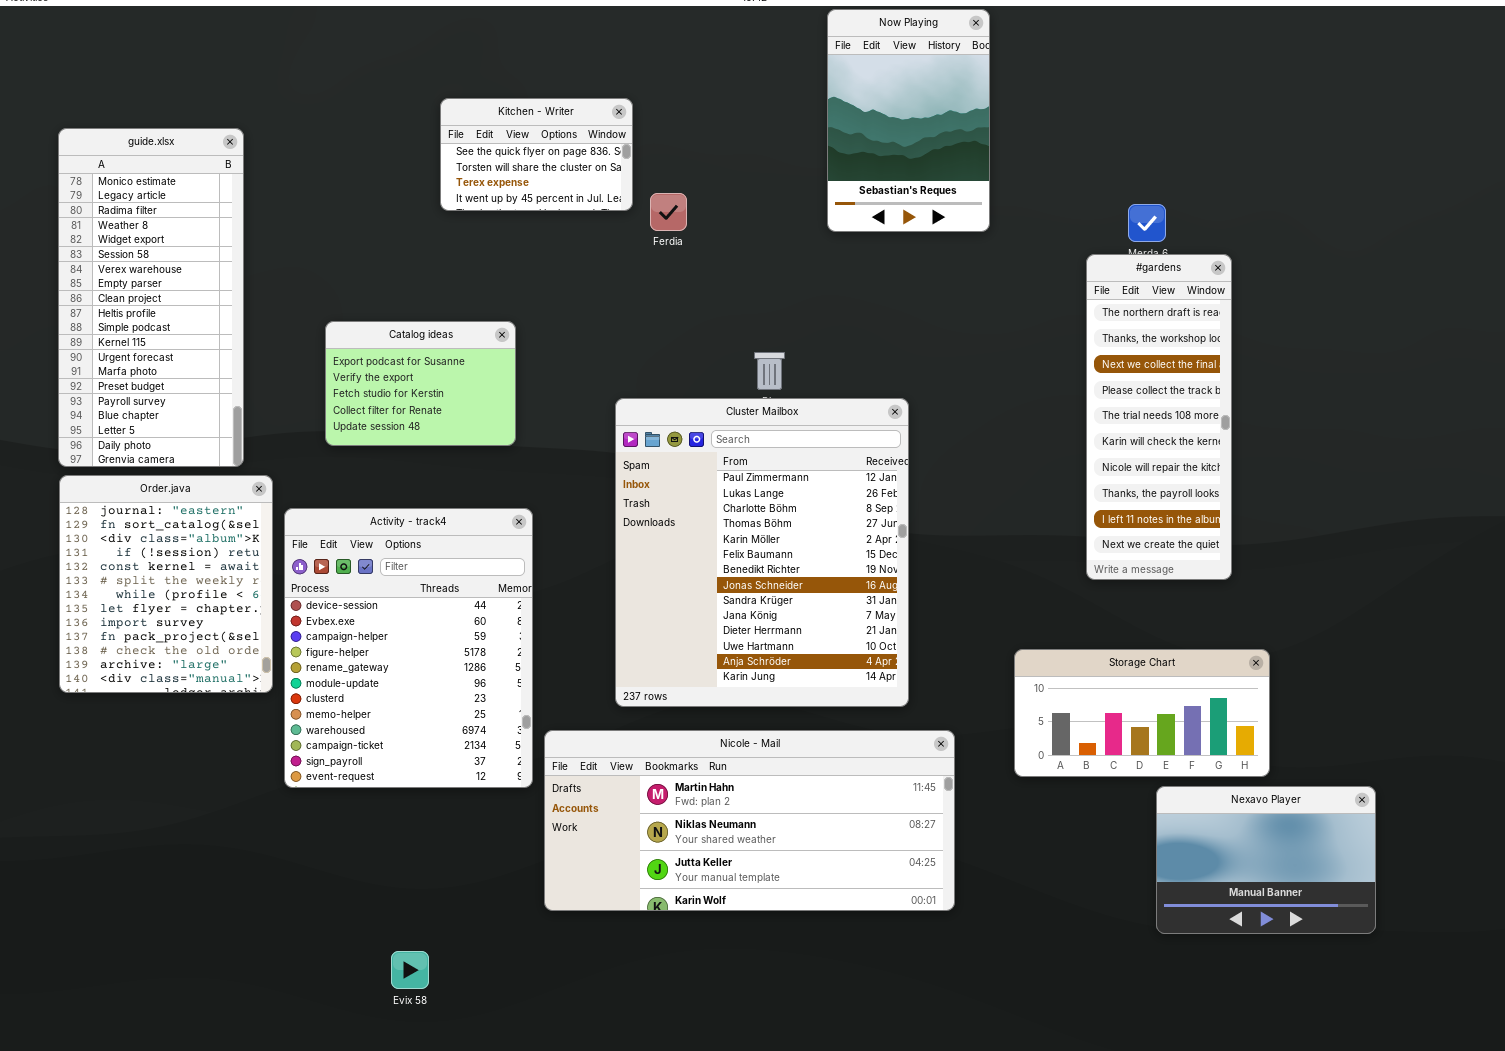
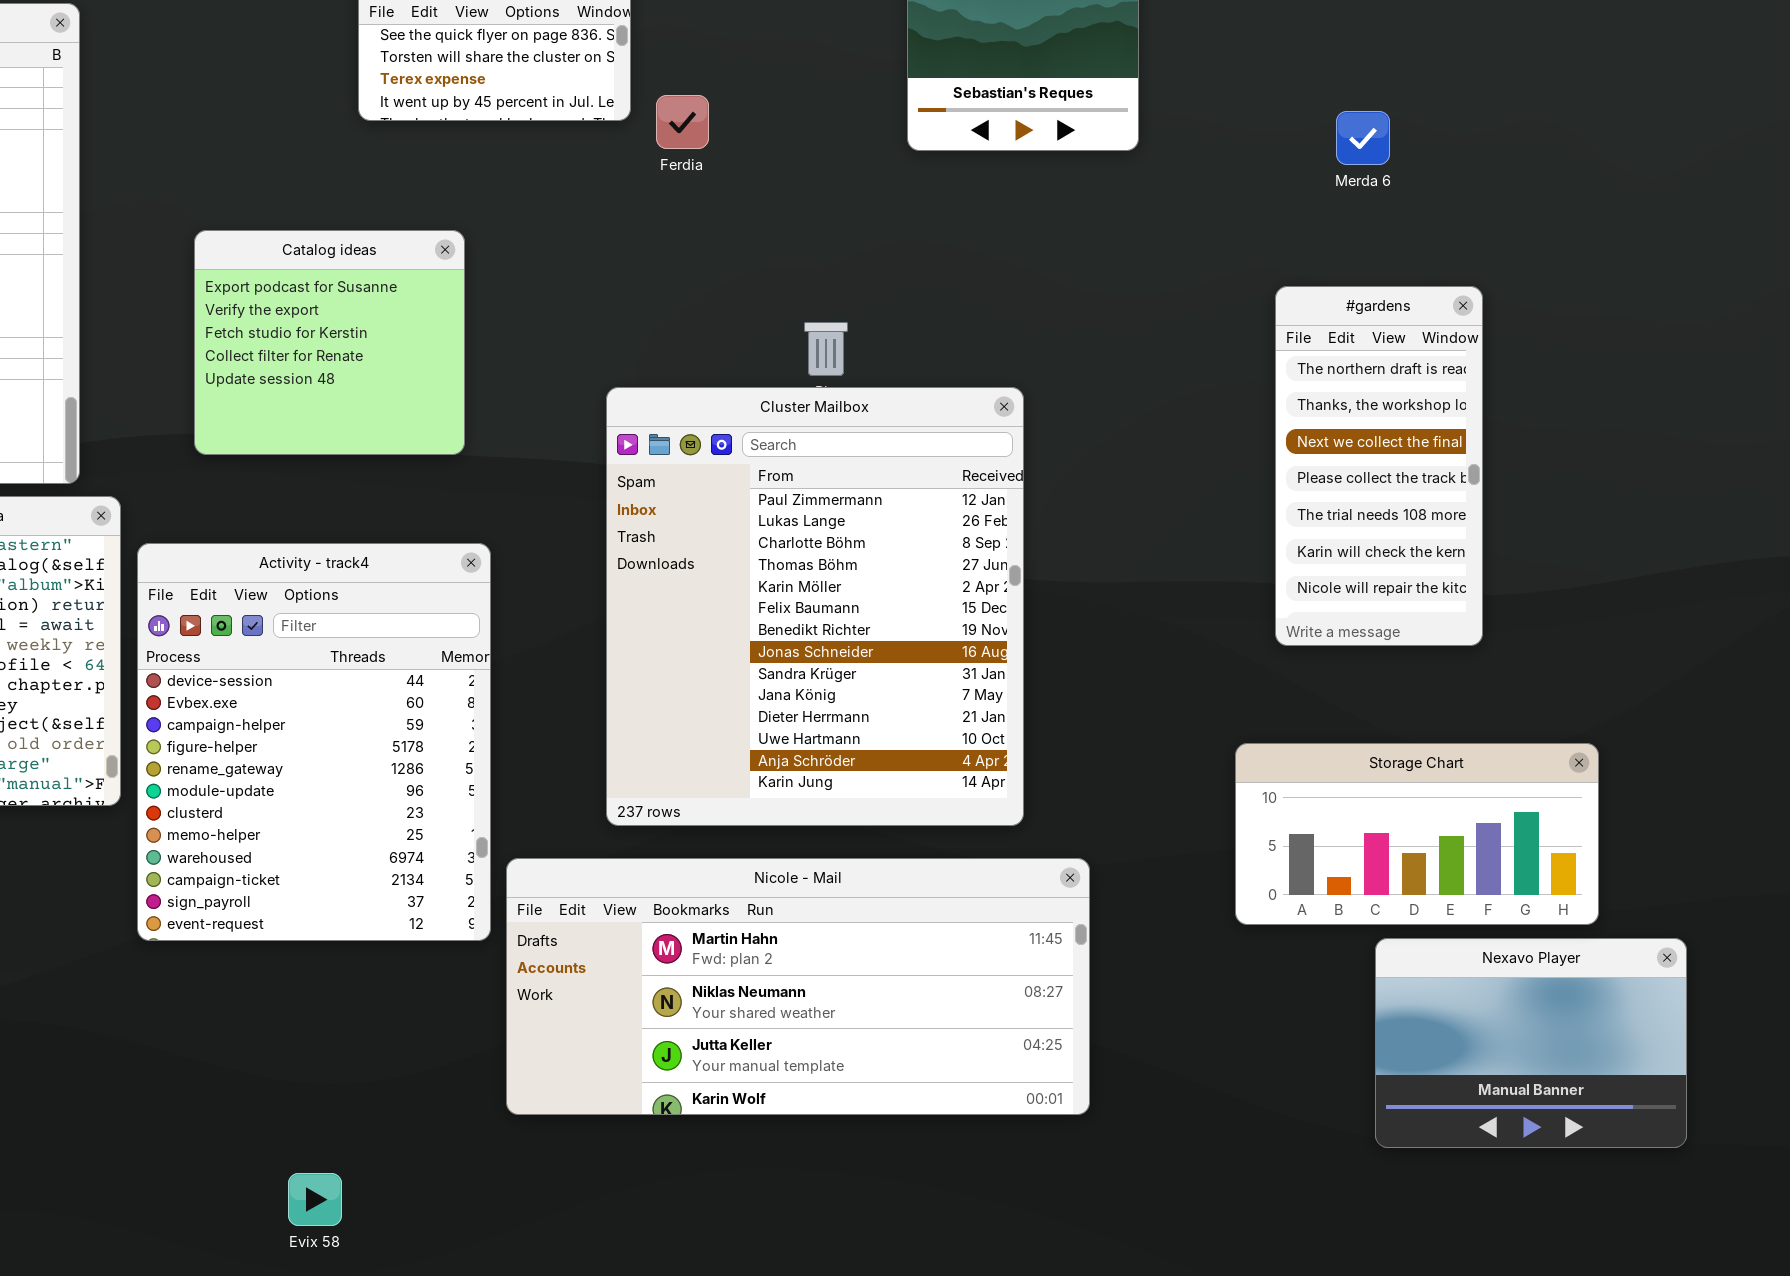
#gardens: [1086,254,1232,580] -> [1275,286,1483,646], resized
Catalog ideas: [325,321,516,446] -> [194,230,465,455], resized
Storage Chart: [1014,649,1270,777] -> [1235,743,1599,925], moved

